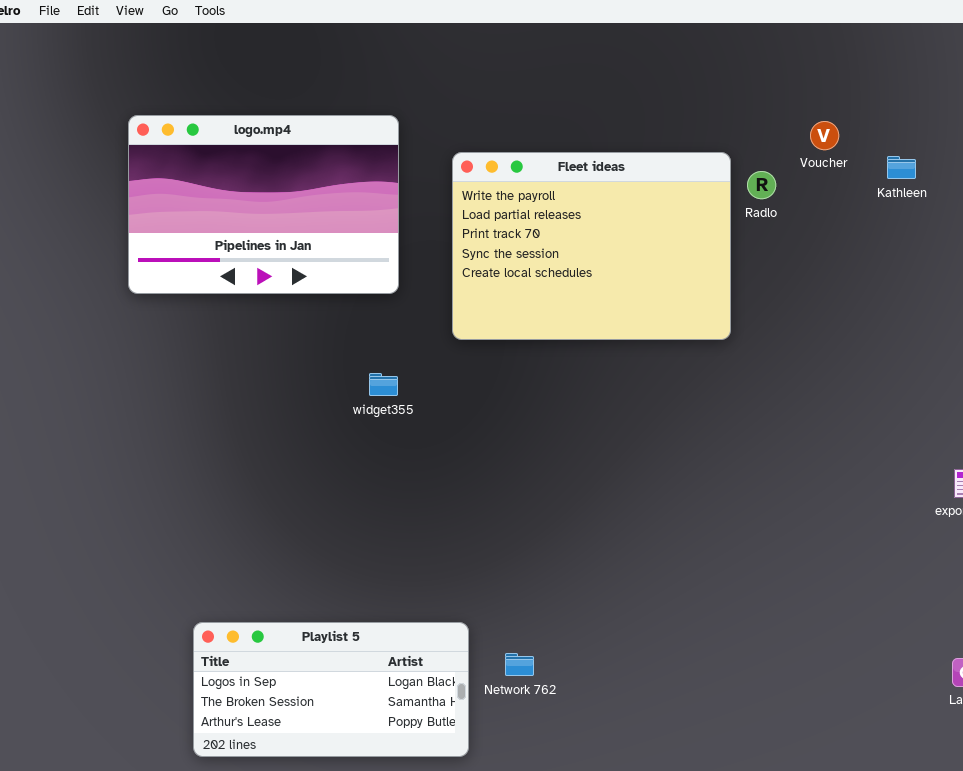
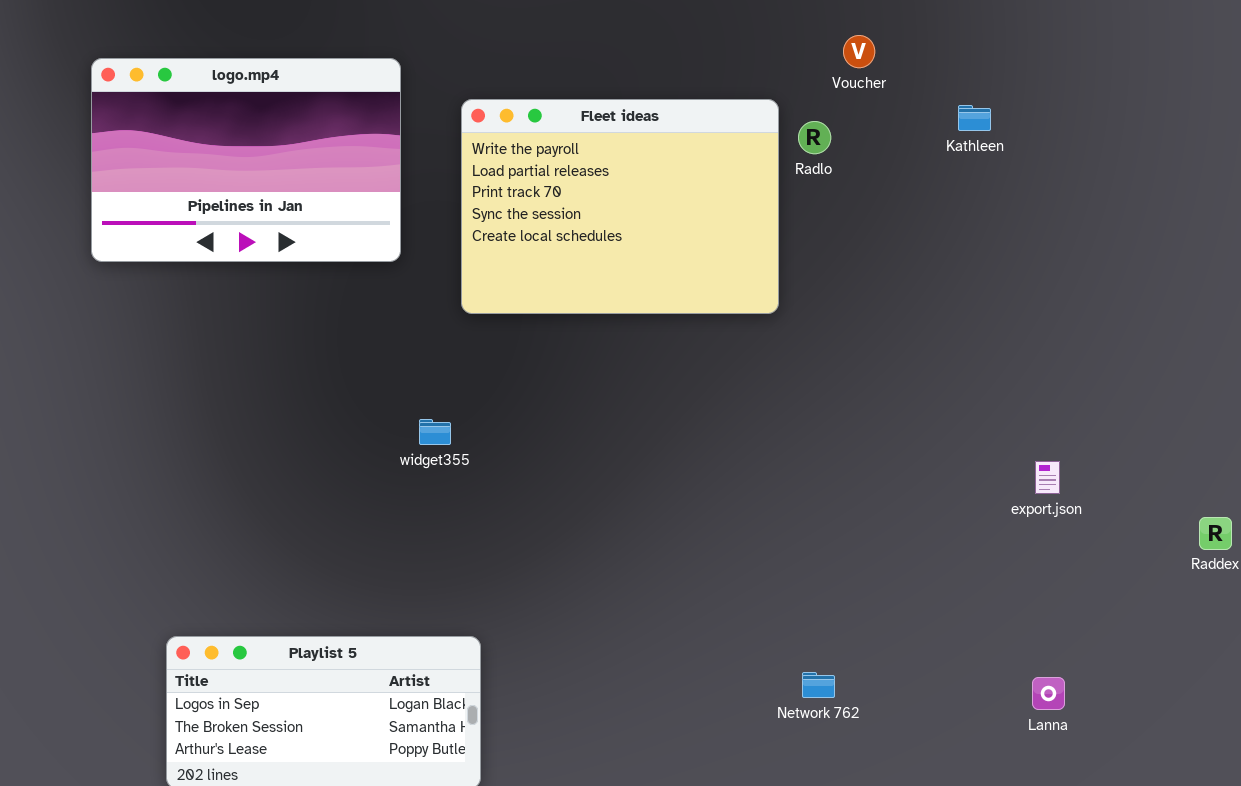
Voucher: [810,121,839,150] -> [843,35,875,68], moved
widget355: [369,373,398,396] -> [419,419,451,445], moved
Network 762: [505,653,534,676] -> [802,672,835,698], moved

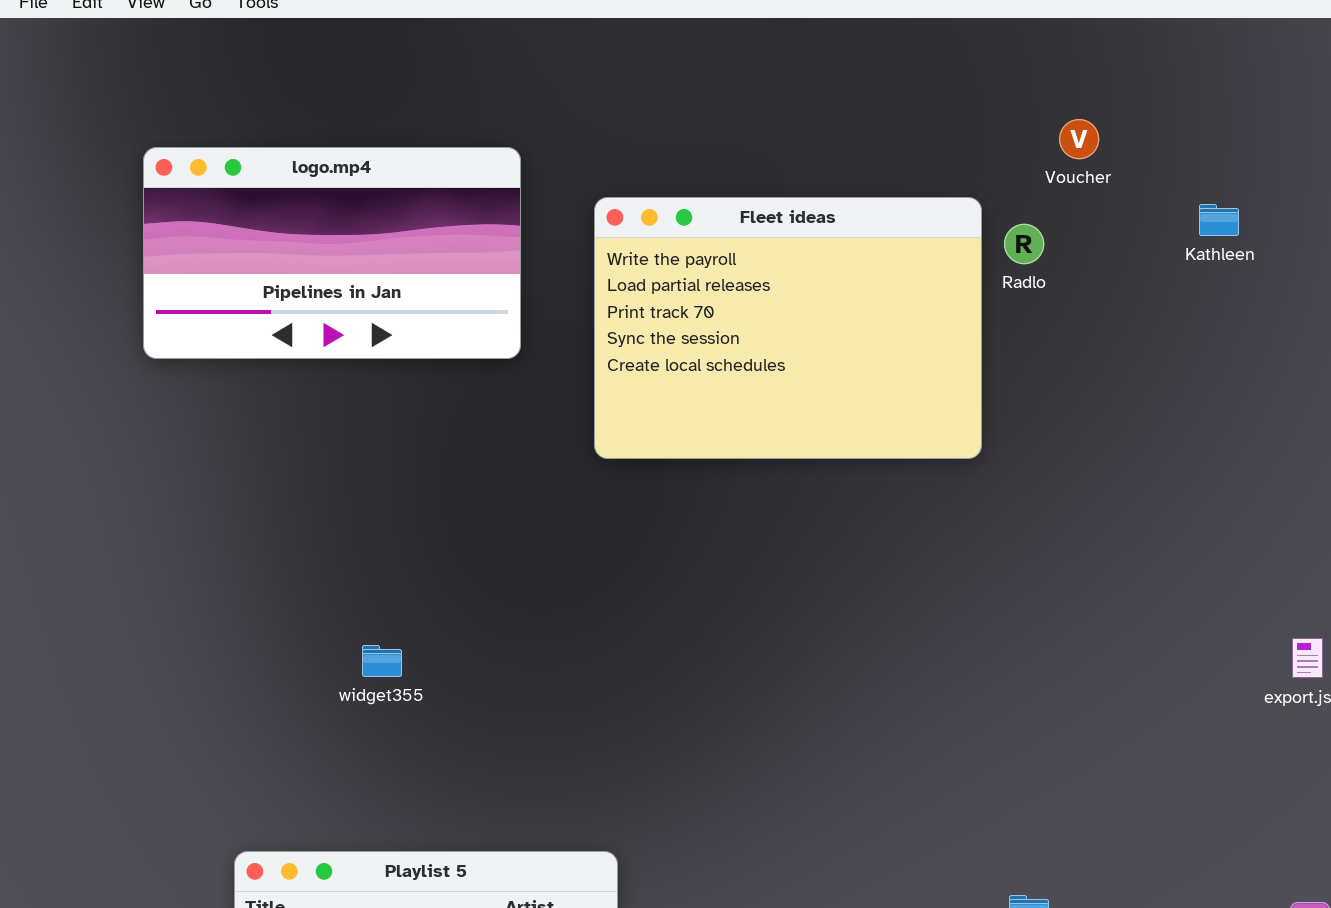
logo.mp4: [91,58,401,262] -> [143,147,521,359], resized
widget355: [419,419,451,445] -> [362,645,402,677], moved

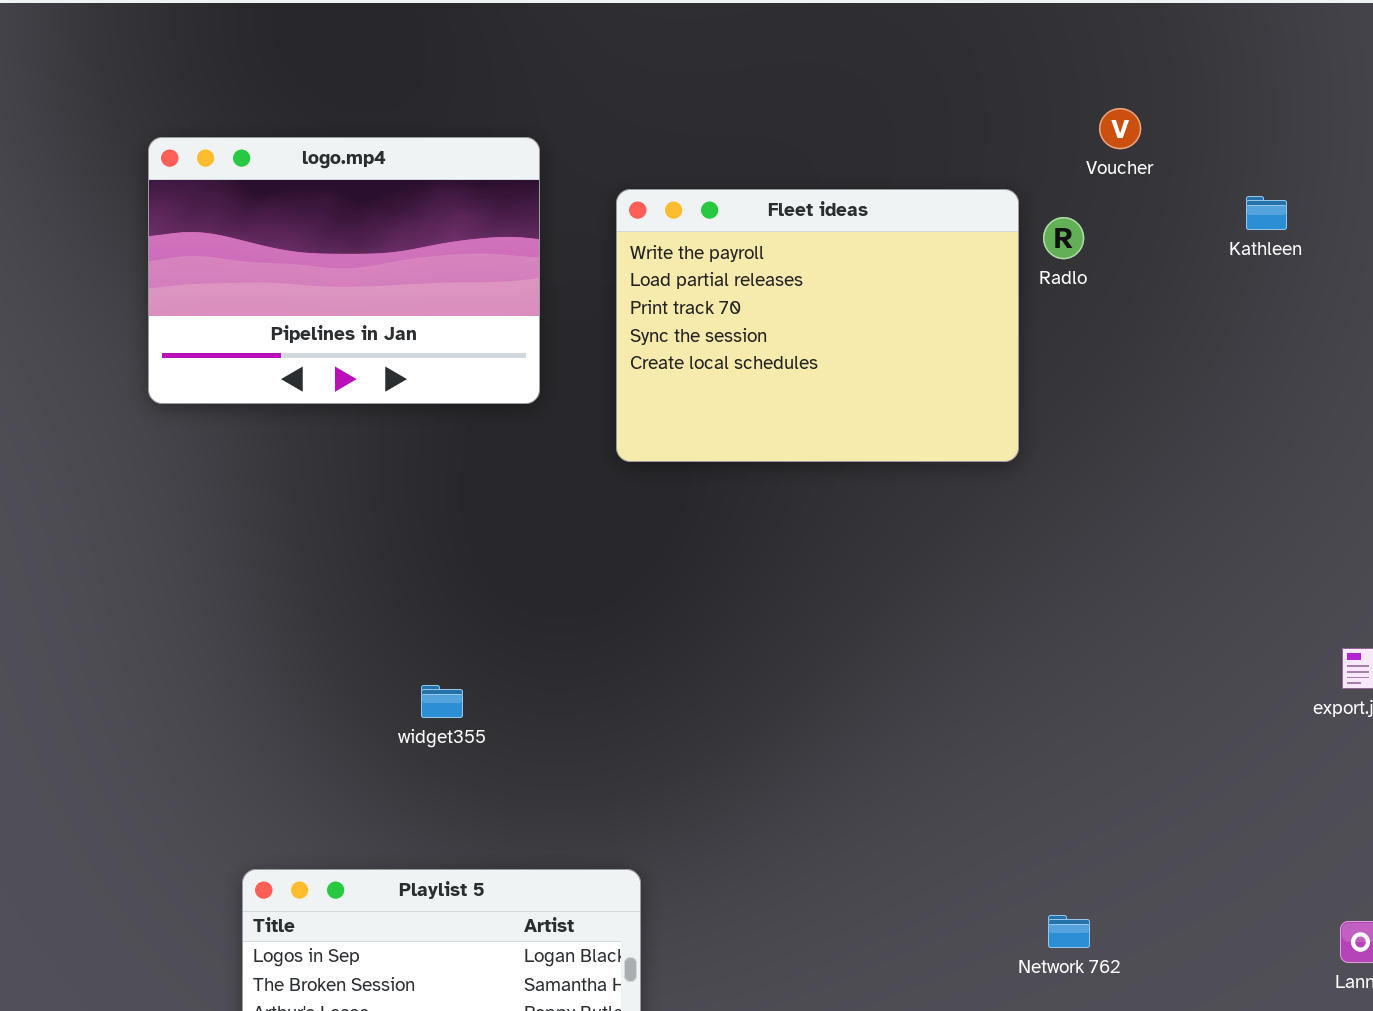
logo.mp4: [143,147,521,359] -> [148,137,540,404], resized
widget355: [362,645,402,677] -> [421,685,463,718], moved

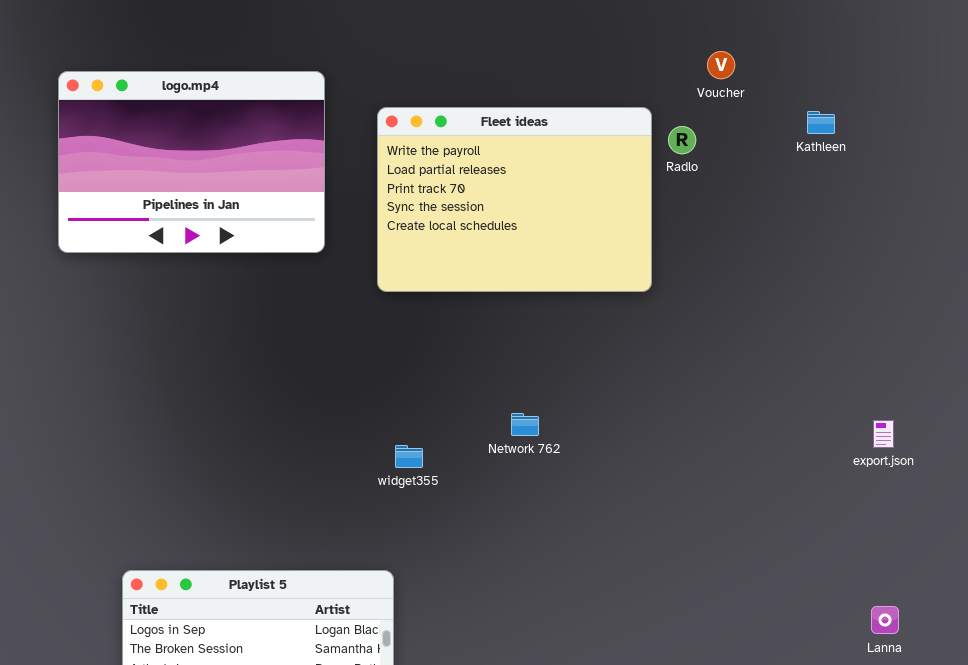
widget355: [421,685,463,718] -> [395,445,423,468], moved
Network 762: [1048,915,1090,948] -> [511,413,539,436], moved

